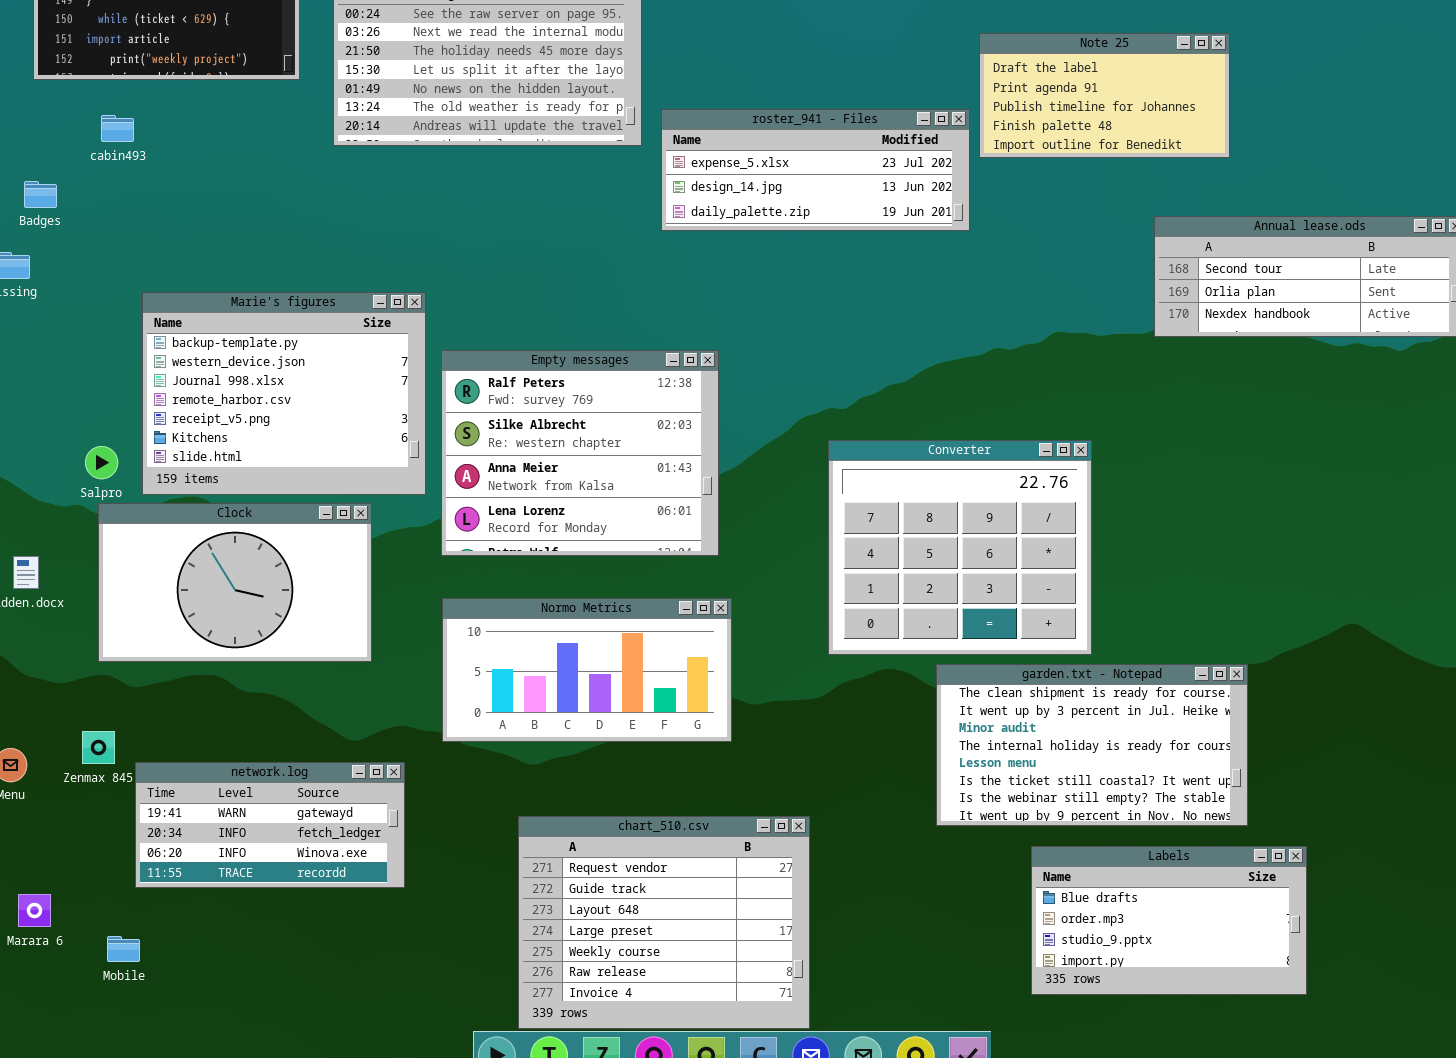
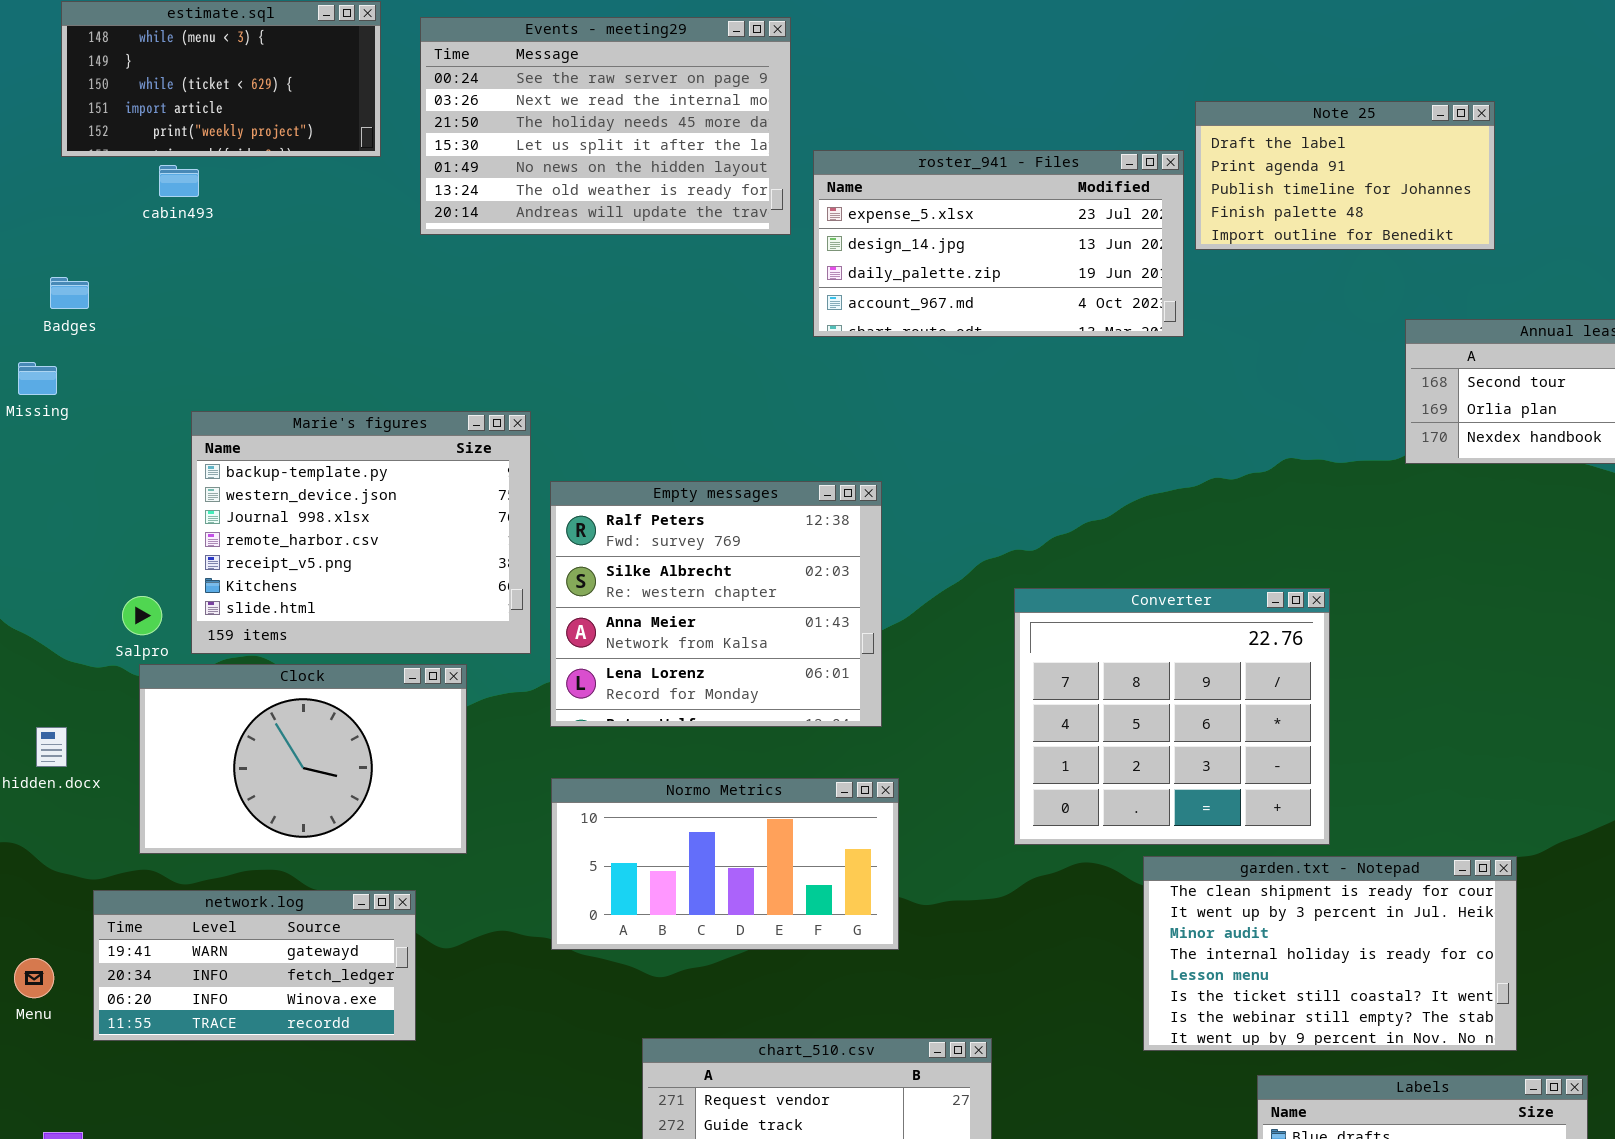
roster_941 - Files: [661,109,970,231] -> [813,150,1184,337], resized
cabin493: [101,115,134,142] -> [159,165,199,197], moved
network.log: [135,762,405,888] -> [93,890,416,1041], moved

